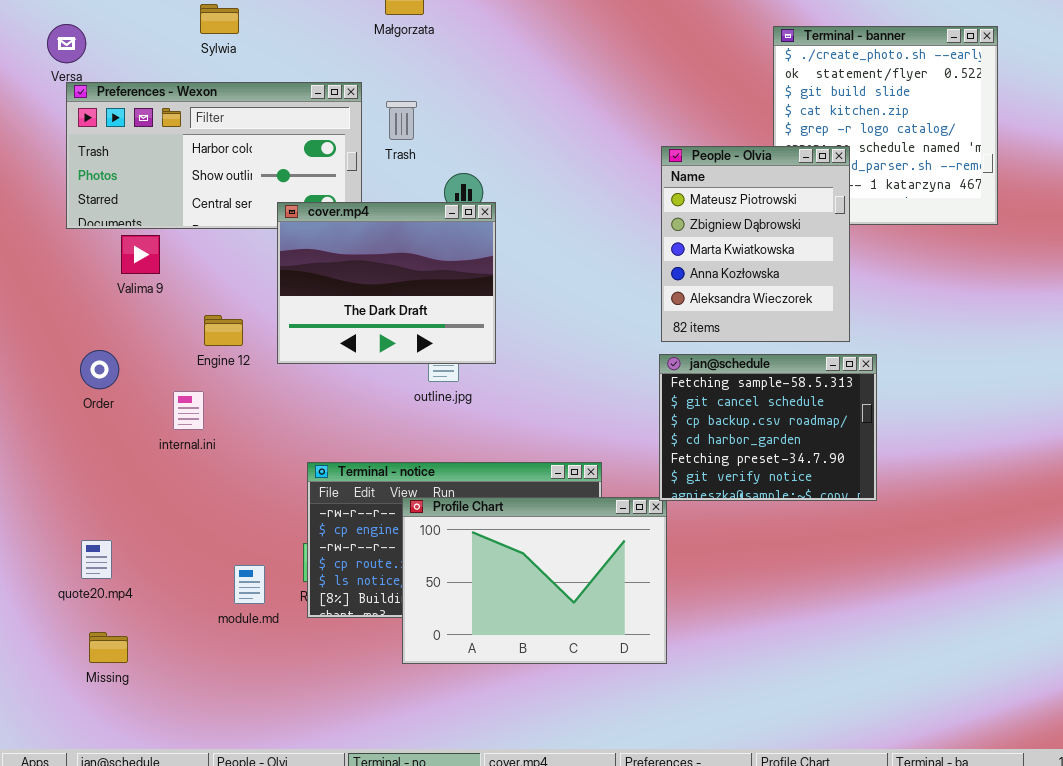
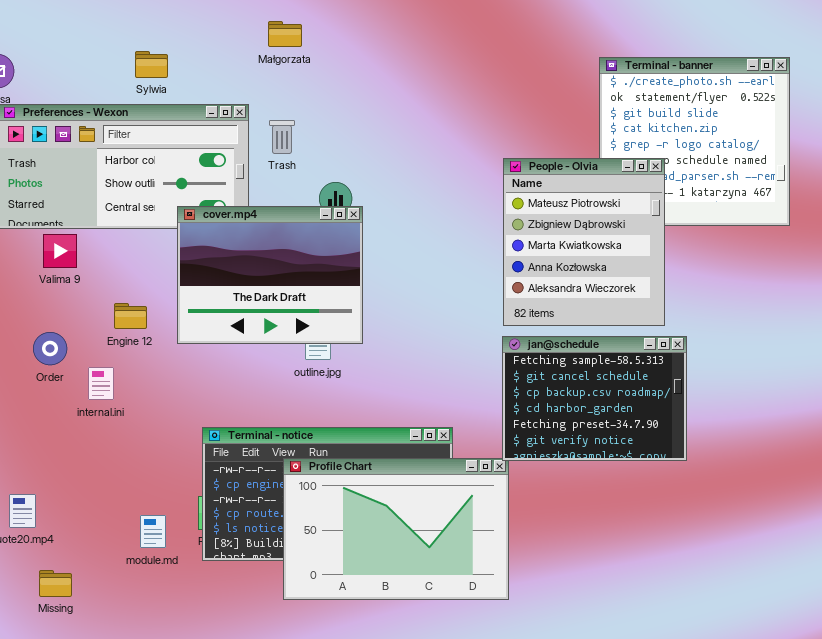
Sylwia: [200,4,239,34] -> [135,51,168,78], moved
Order: [80,350,119,389] -> [33,332,67,365], moved
Missing: [89,632,128,663] -> [39,570,72,597], moved

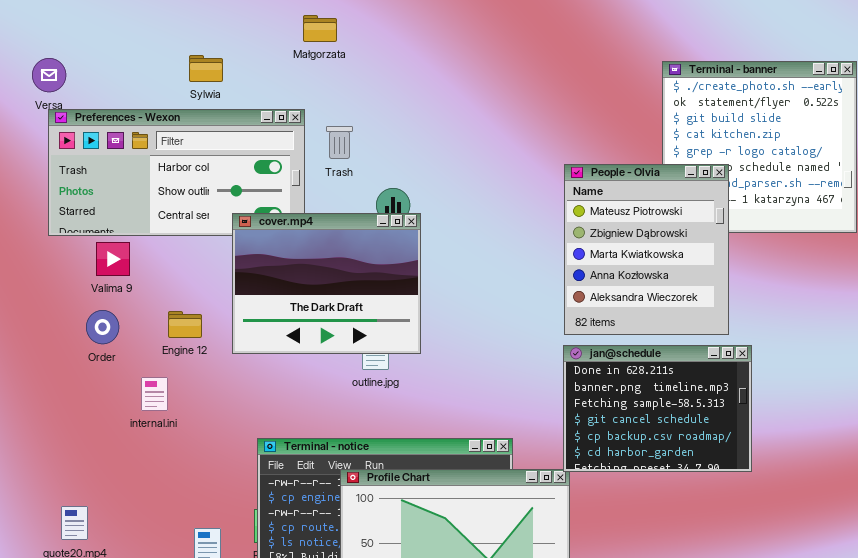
Małgorzata: [268,21,302,47] -> [303,15,337,42], moved
Order: [33,332,67,365] -> [86,310,119,344], moved
jan@schedule: [502,336,687,461] -> [563,345,752,472], scrolled up 2 rows

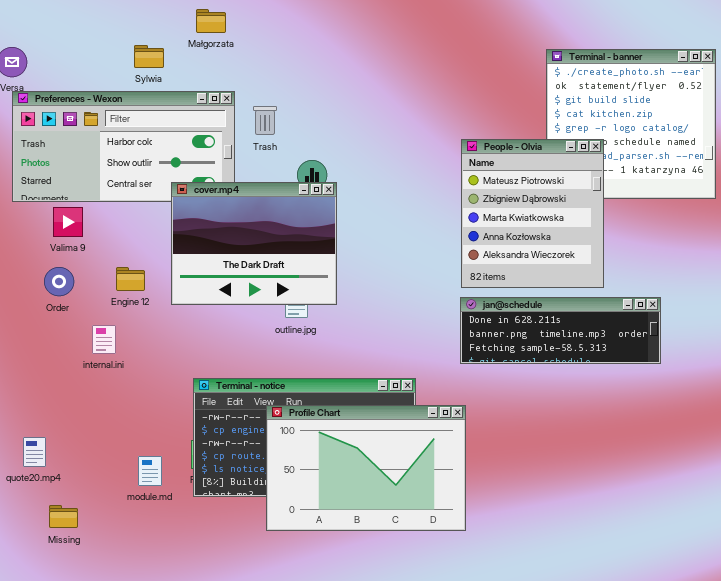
Małgorzata: [303,15,337,42] -> [196,9,226,33], moved
jan@schedule: [563,345,752,472] -> [460,297,661,364], resized

